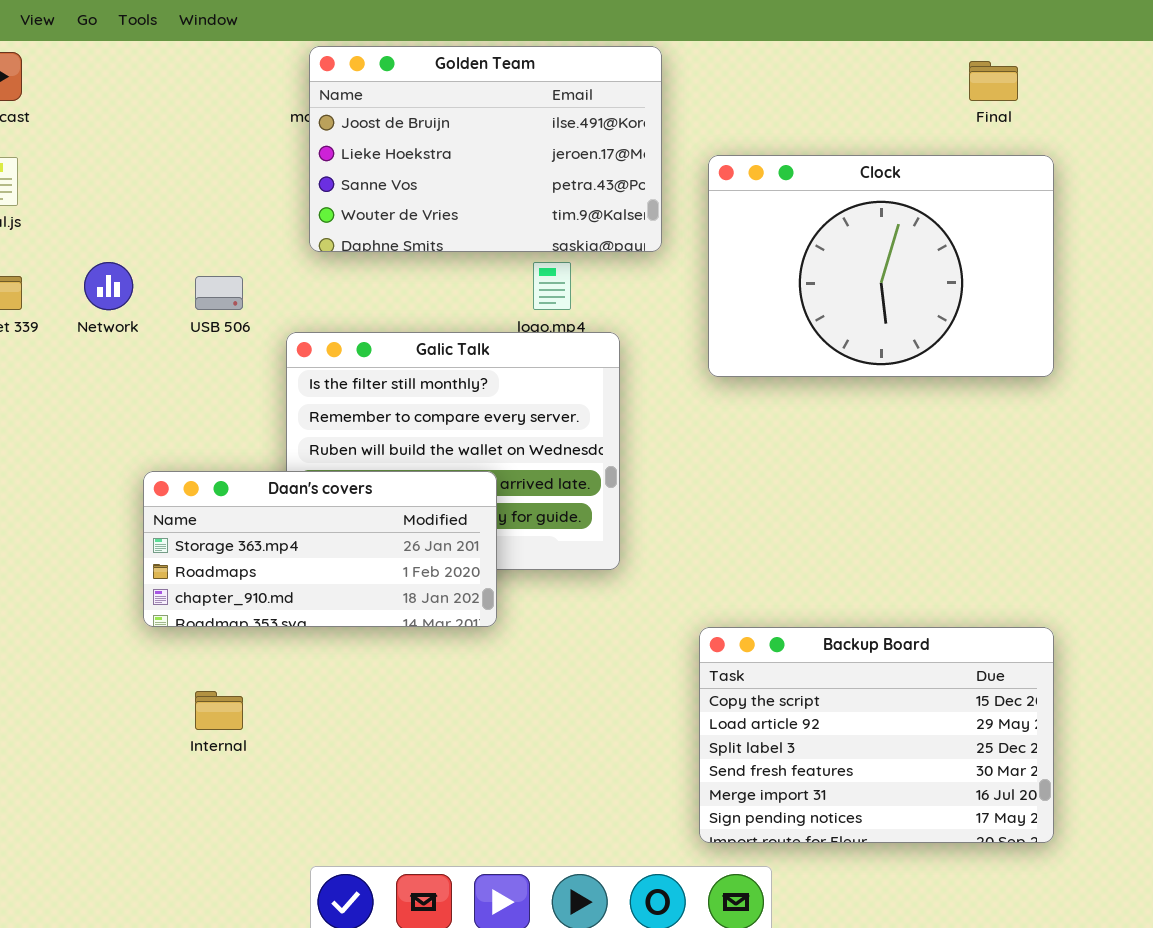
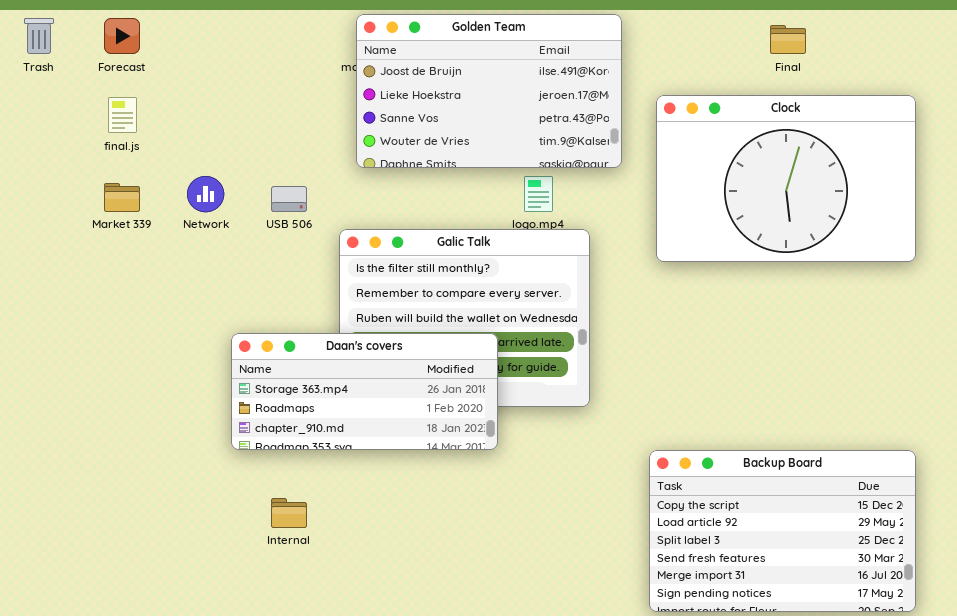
Final: [969,61,1018,101] -> [770,25,806,54], moved

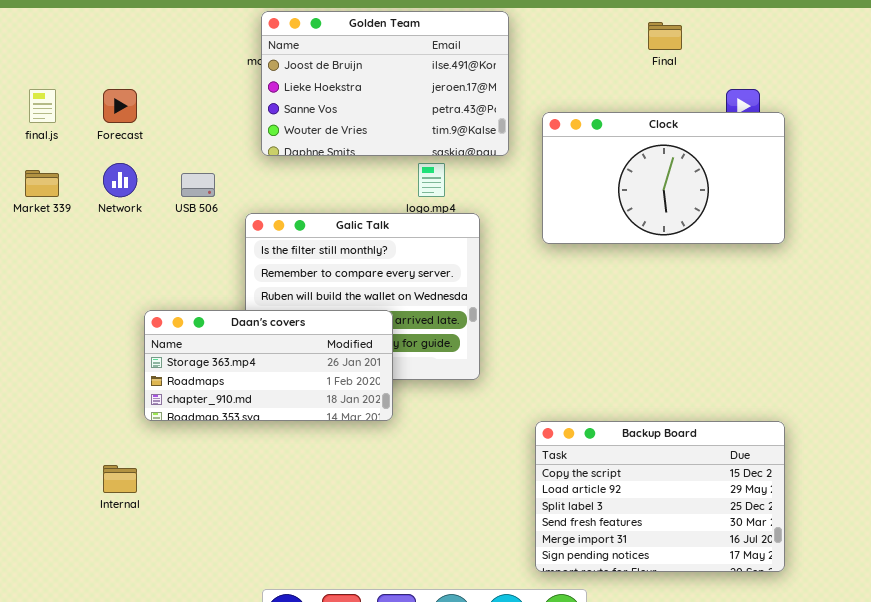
Forecast: [104,18,140,54] -> [103,89,137,123], moved
Clock: [656,95,916,262] -> [542,112,785,244], resized
Internal: [271,498,307,528] -> [103,465,137,493], moved

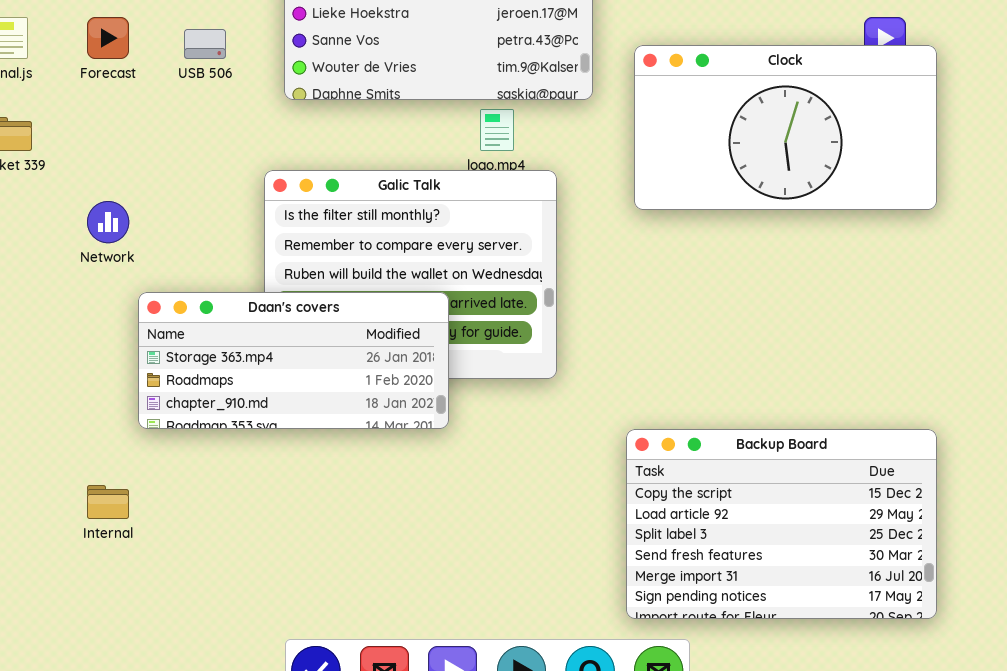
Network: [103,163,137,197] -> [87,201,129,243], moved
USB 506: [181,173,215,197] -> [184,29,226,59], moved

